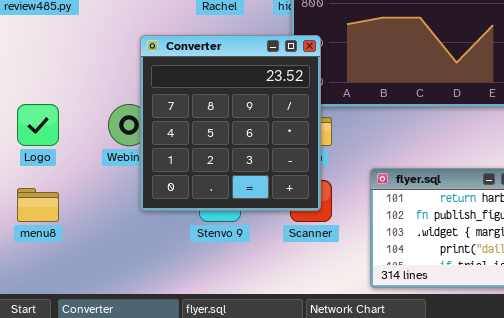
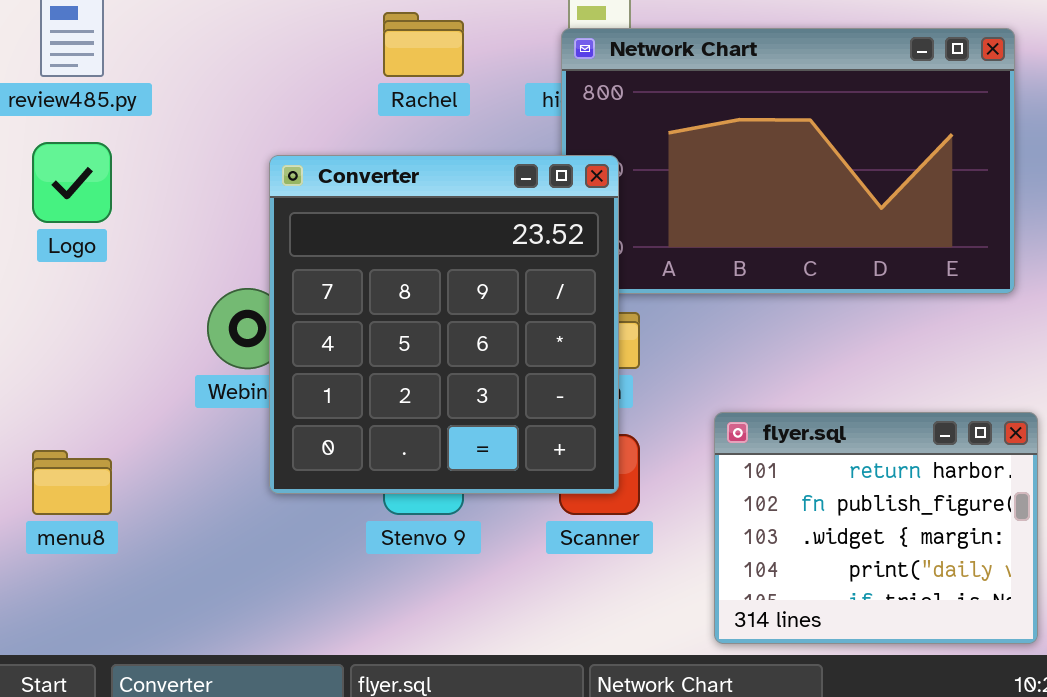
Logo: [17,104,59,146] -> [32,142,112,223], moved

